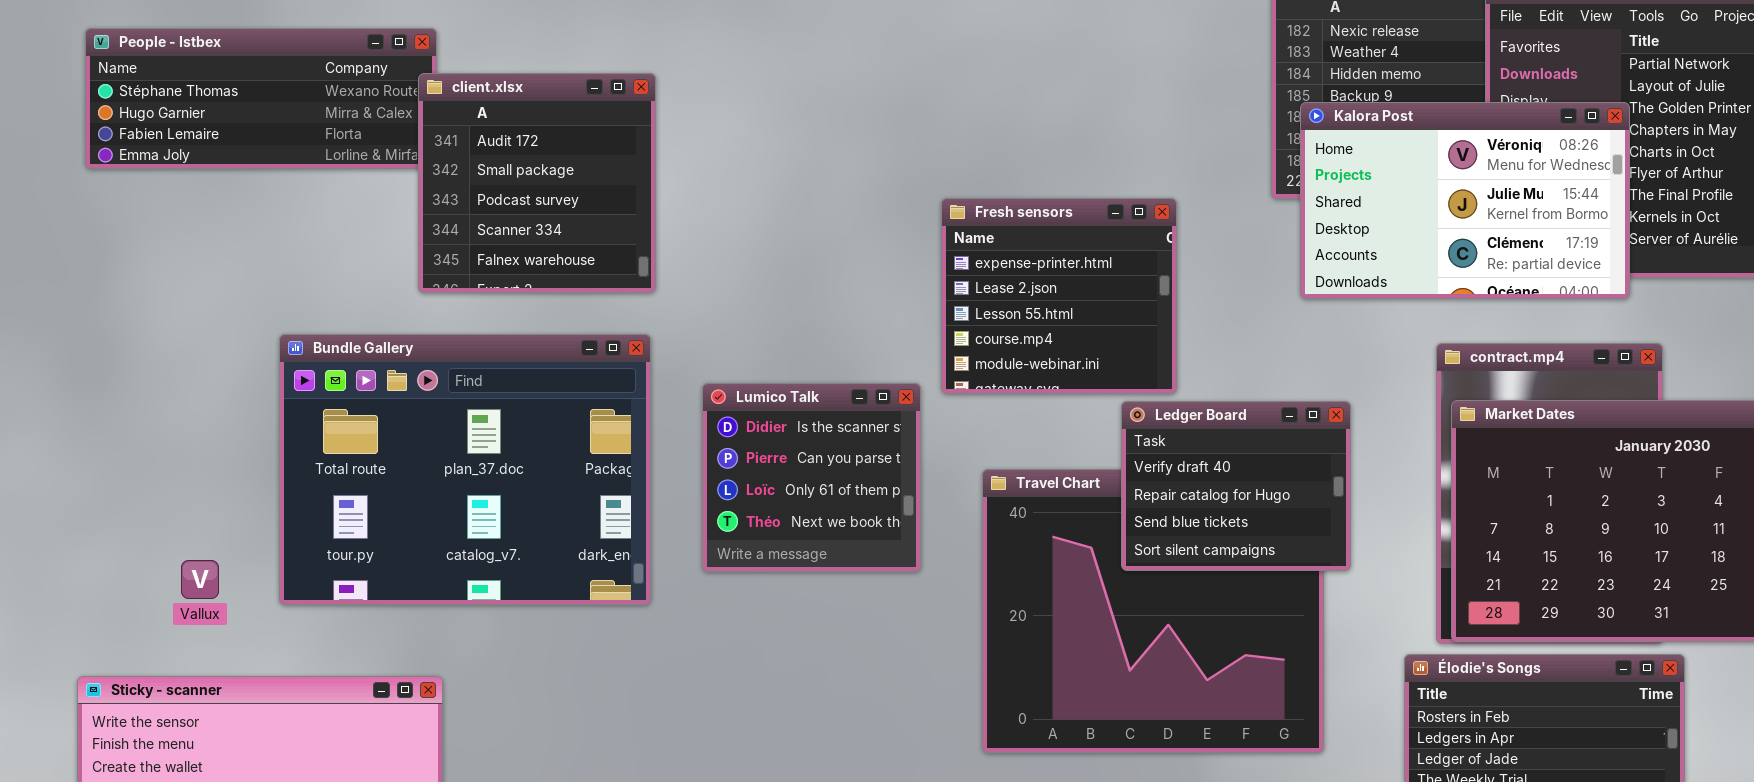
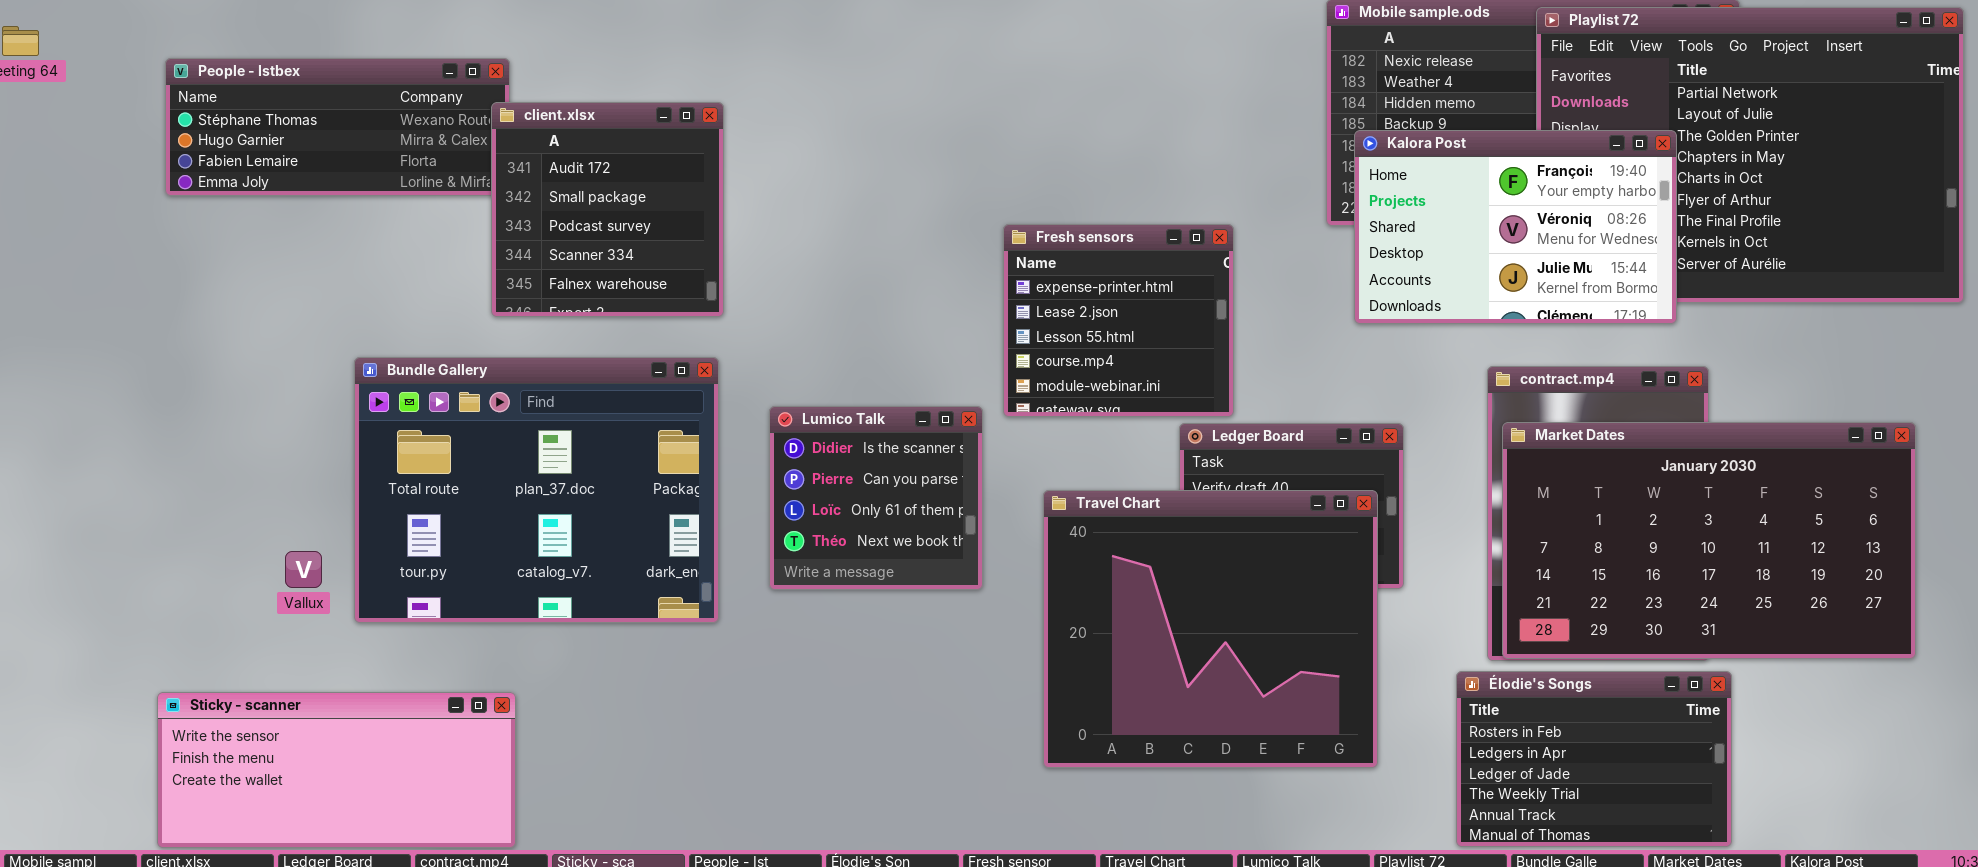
Kalora Post: [1300,102,1630,299] -> [1354,130,1677,324], scrolled up 1 row
Travel Chart: [982,469,1324,753] -> [1043,490,1378,768], raised
Vallux: [181,560,219,599] -> [285,551,322,588], moved

